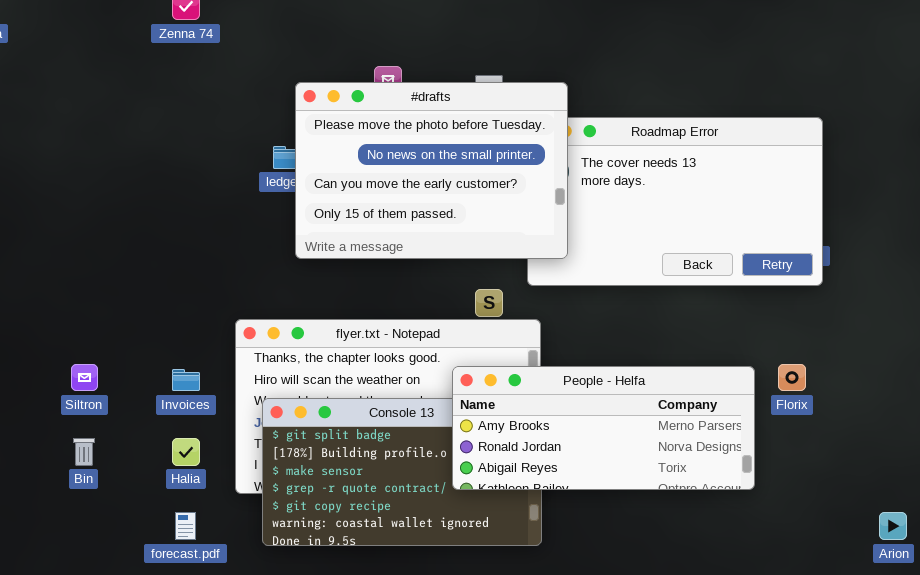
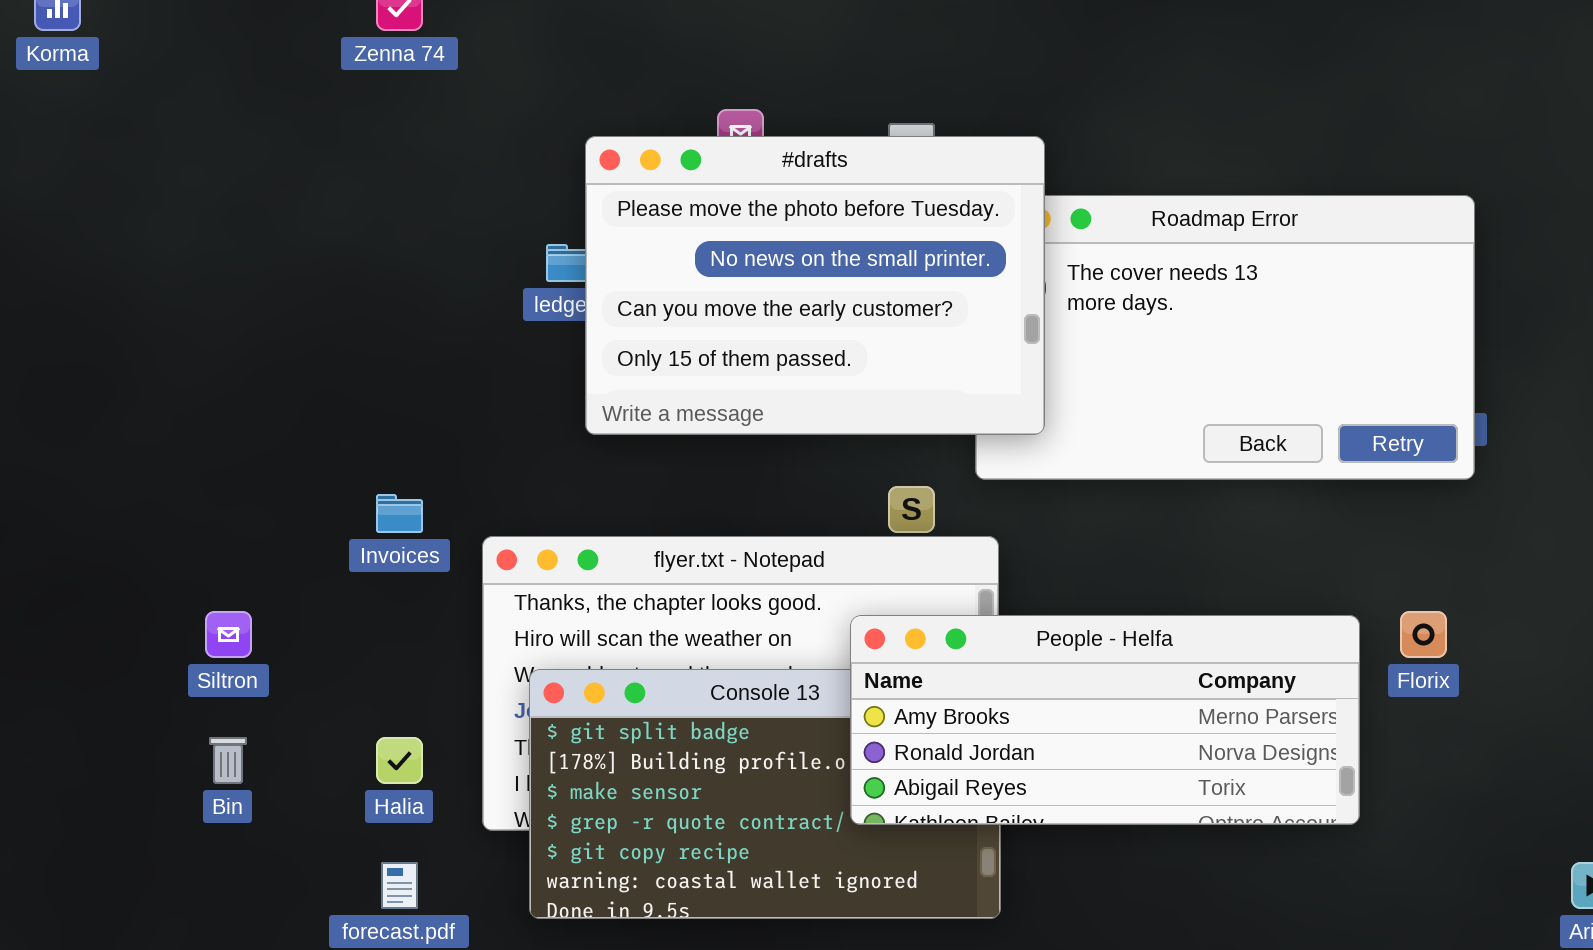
Invoices: [172,369,200,391] -> [376,494,423,533], moved

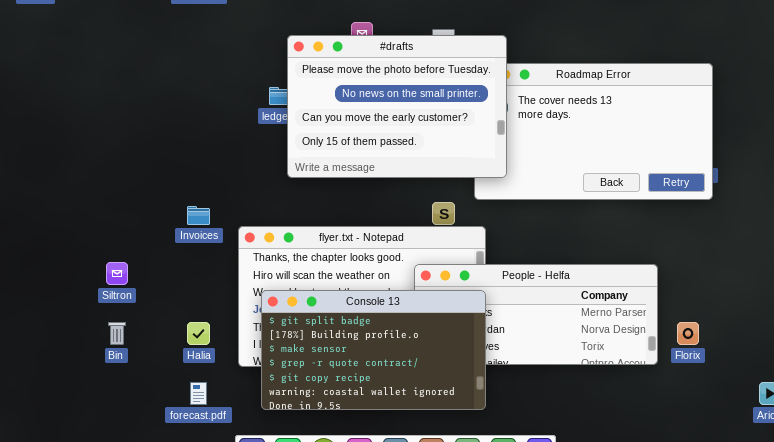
Florix: [1400,611,1447,658] -> [677,322,699,345], moved
Console 13: [529,669,1001,919] -> [261,290,486,410], raised

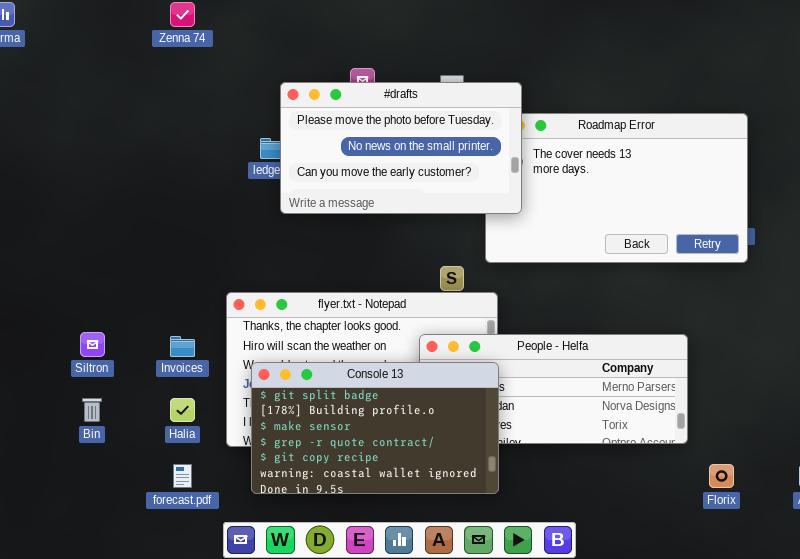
#drafts: [287,35,507,178] -> [280,82,522,214], resized
Invoices: [187,206,210,225] -> [170,336,195,357], moved
Florix: [677,322,699,345] -> [709,464,734,488], moved

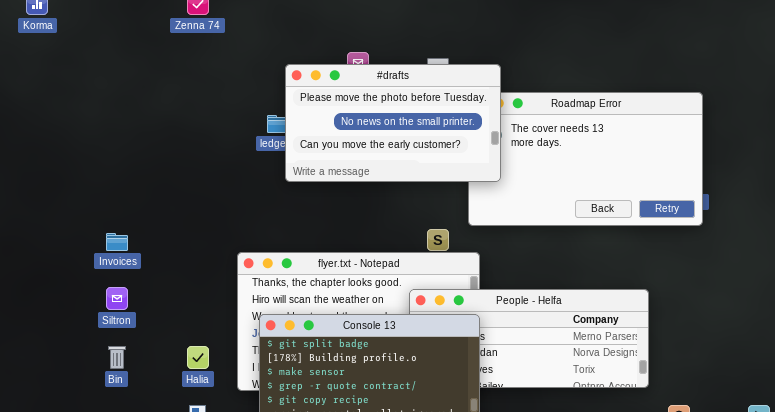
Invoices: [170,336,195,357] -> [106,233,128,251], moved

